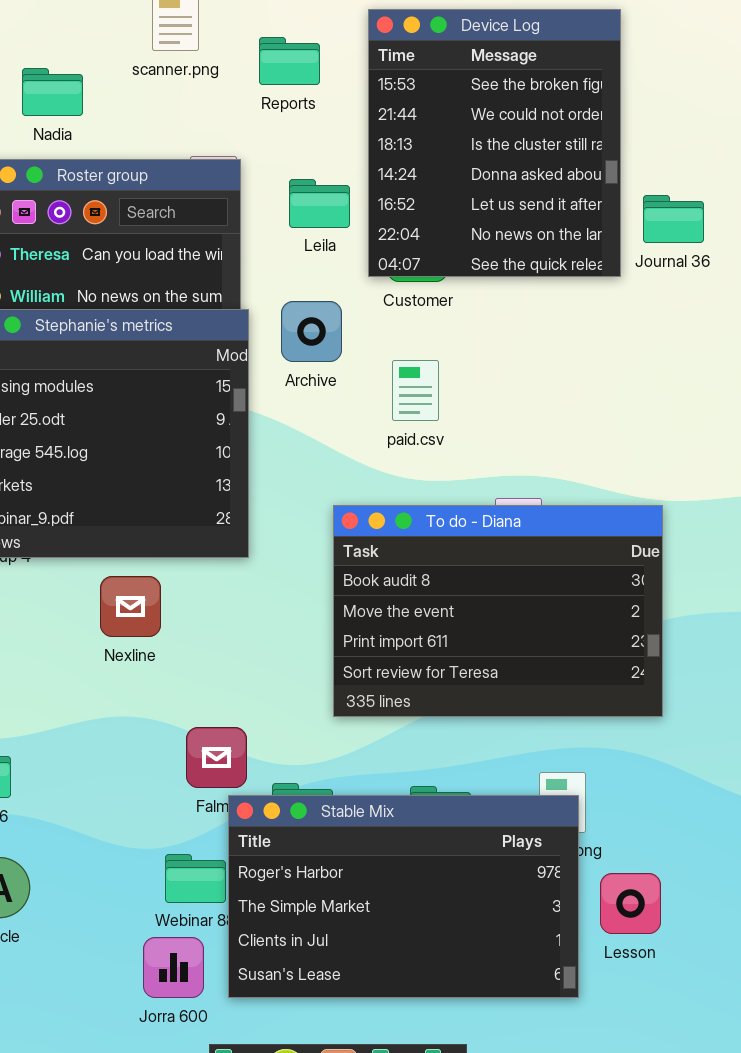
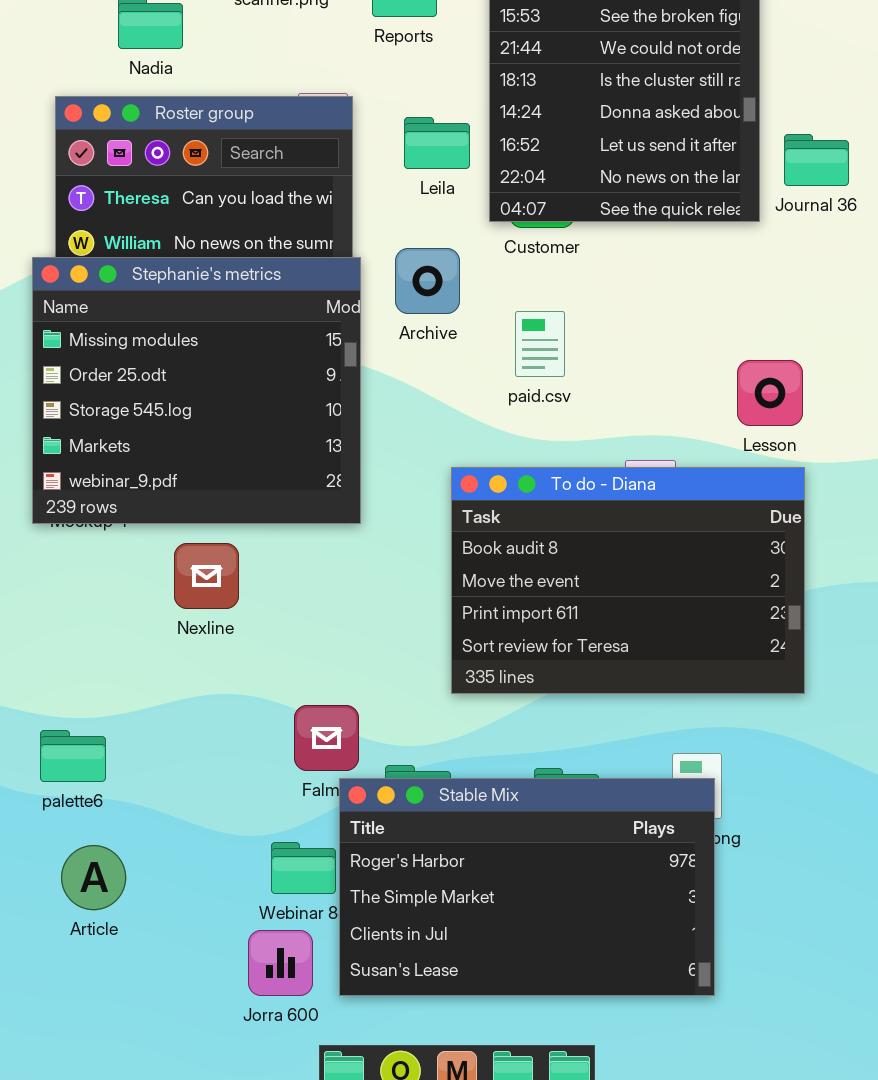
Nexline: [100,576,161,637] -> [174,543,239,609], moved
Lesson: [600,873,661,934] -> [737,360,803,426], moved

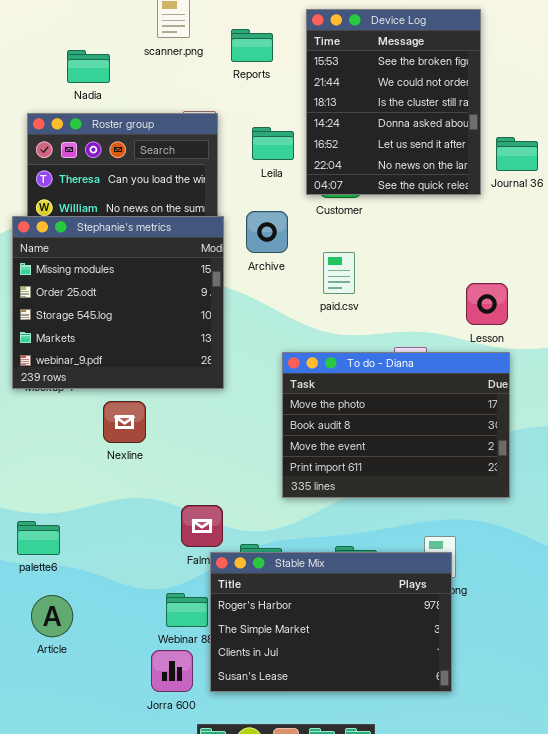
To do - Diana: [451,467,805,694] -> [282,352,510,498], scrolled up 1 row

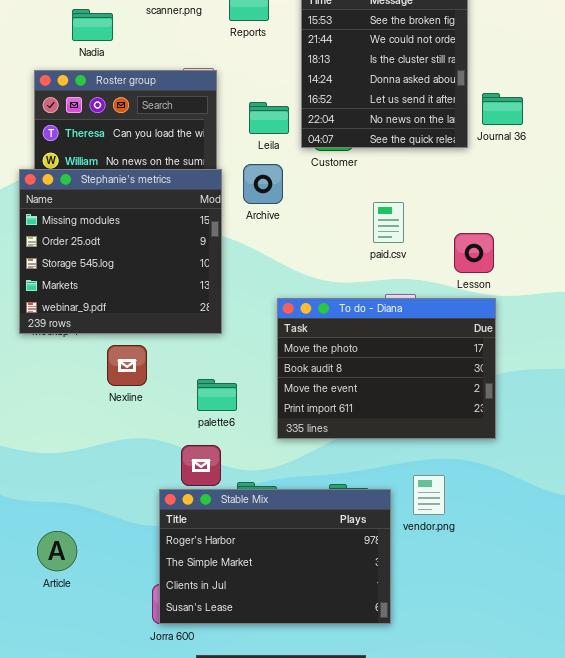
Leila: [252,127,294,160] -> [249,102,289,134], moved
paid.csv: [323,252,355,294] -> [373,202,404,243], moved
palette6: [17,521,60,555] -> [197,379,237,411], moved
Stable Mix: [210,552,452,692] -> [159,489,391,624], moved

